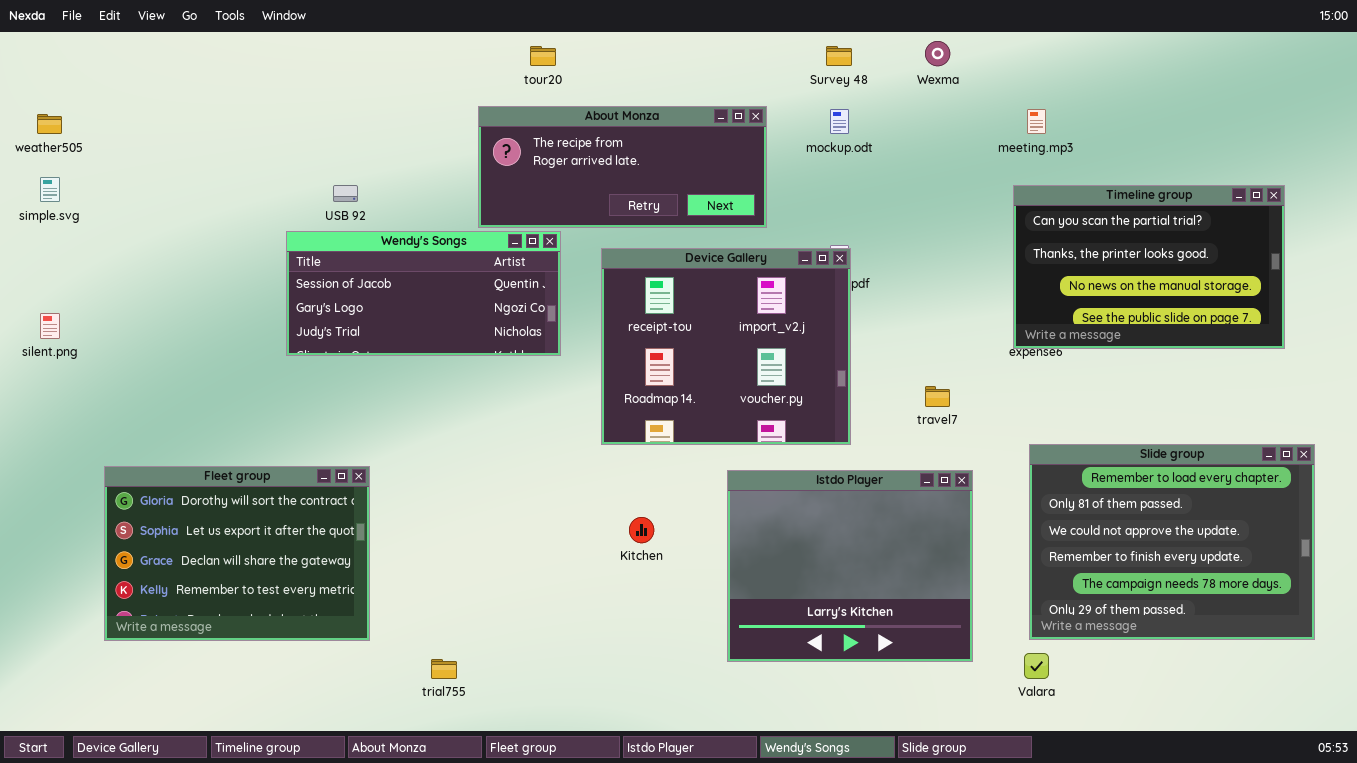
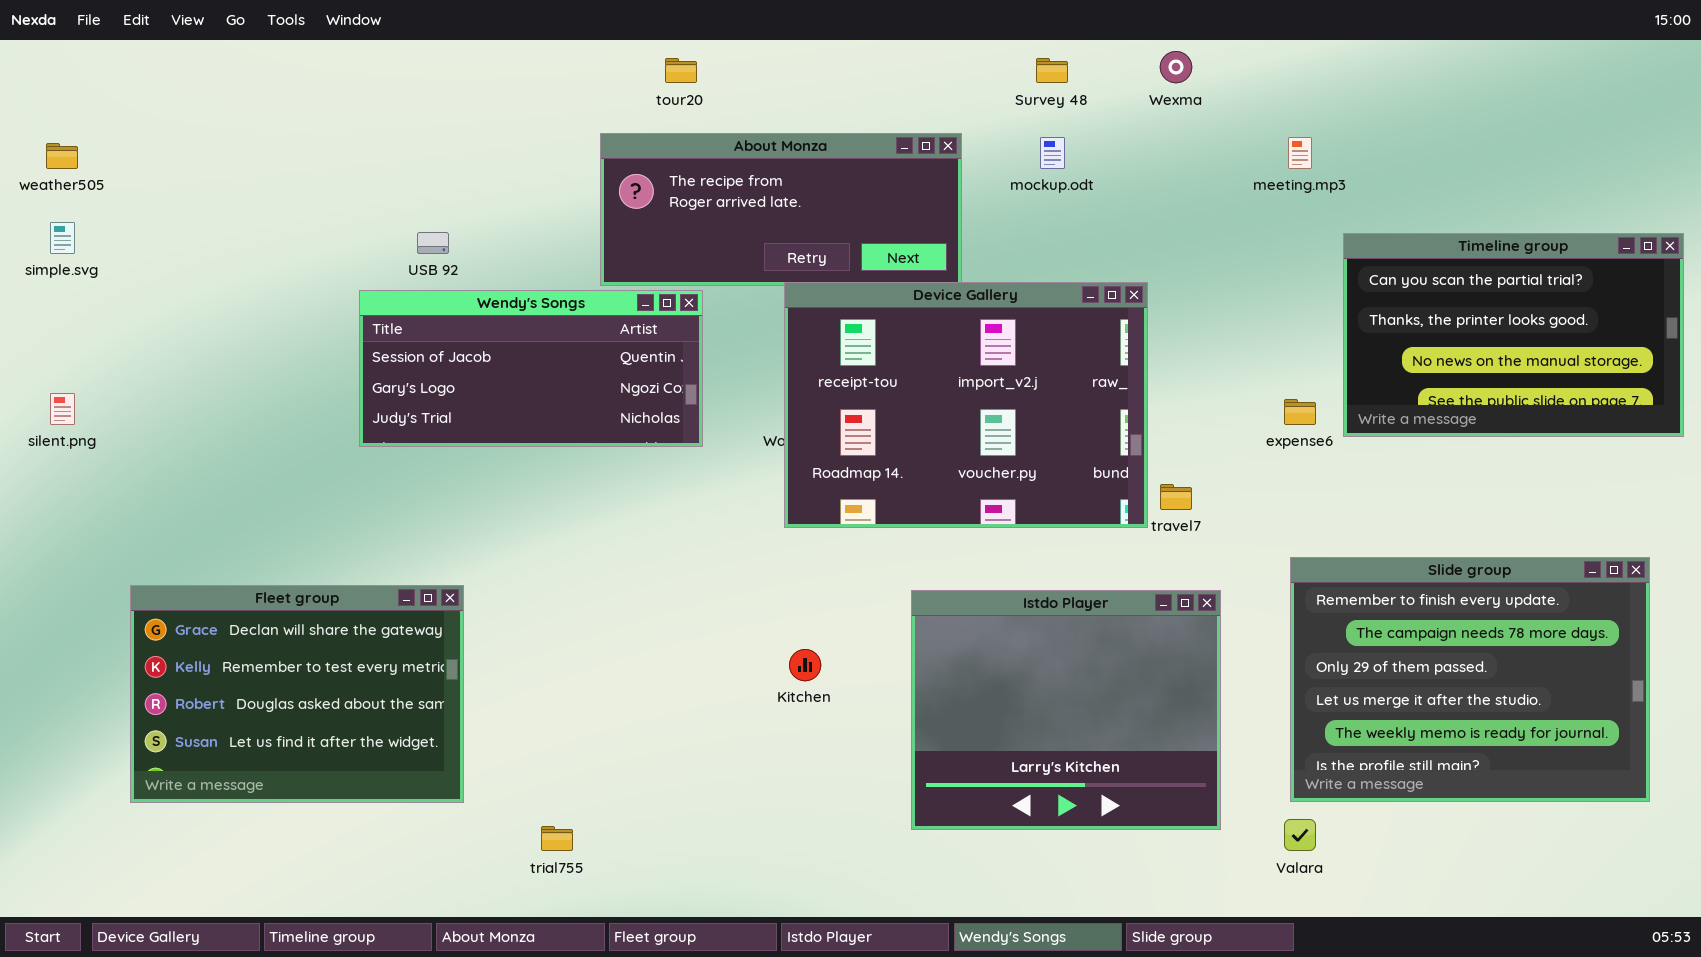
Timeline group: [1013,185,1285,349] -> [1343,233,1684,437], moved
Device Gallery: [601,248,851,445] -> [784,282,1148,528], moved, resized
Slide group: [1029,444,1315,640] -> [1290,557,1650,802], scrolled down 3 rows
Fleet group: [104,466,370,641] -> [130,585,464,803], scrolled down 2 rows

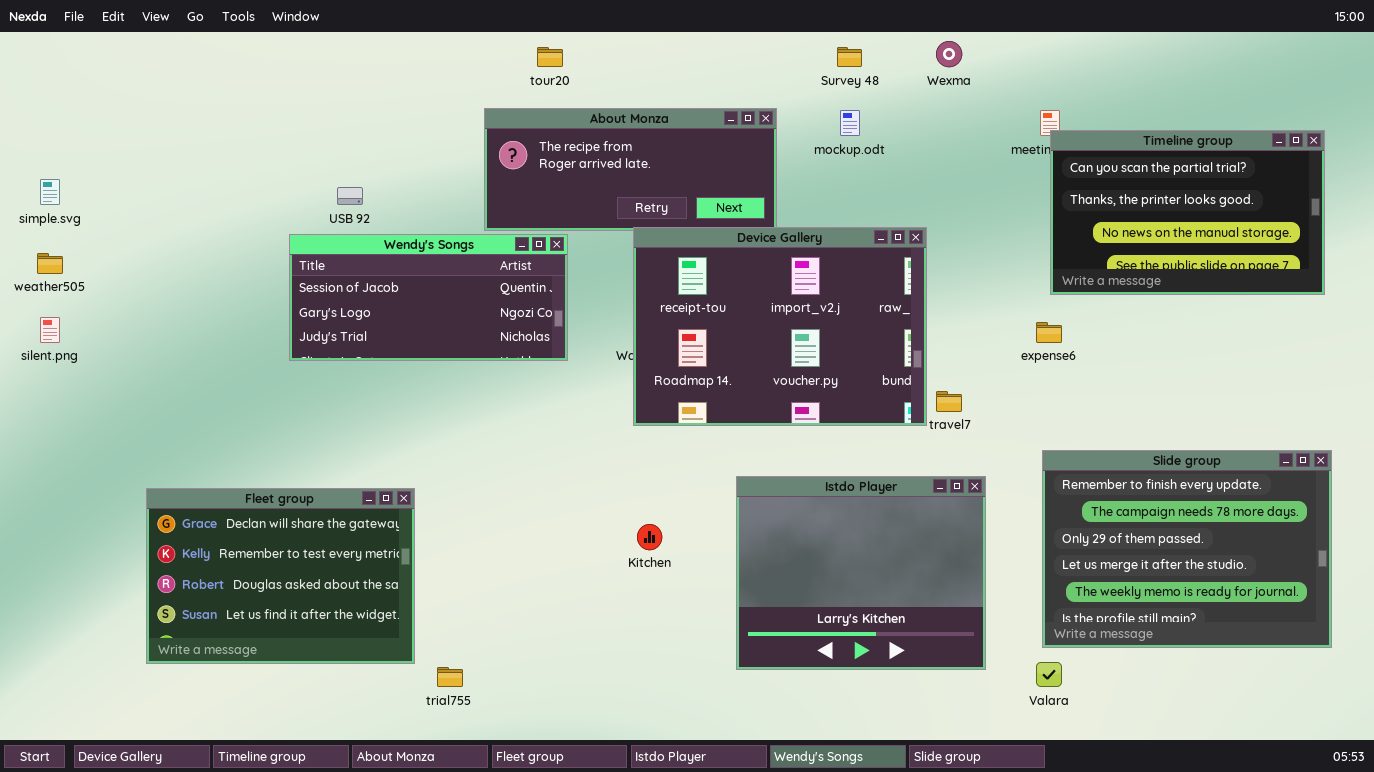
weather505: [46,143,78,169] -> [37,253,63,274], moved
Timeline group: [1343,233,1684,437] -> [1050,130,1325,295], moved
Fleet group: [130,585,464,803] -> [146,488,415,664], moved

